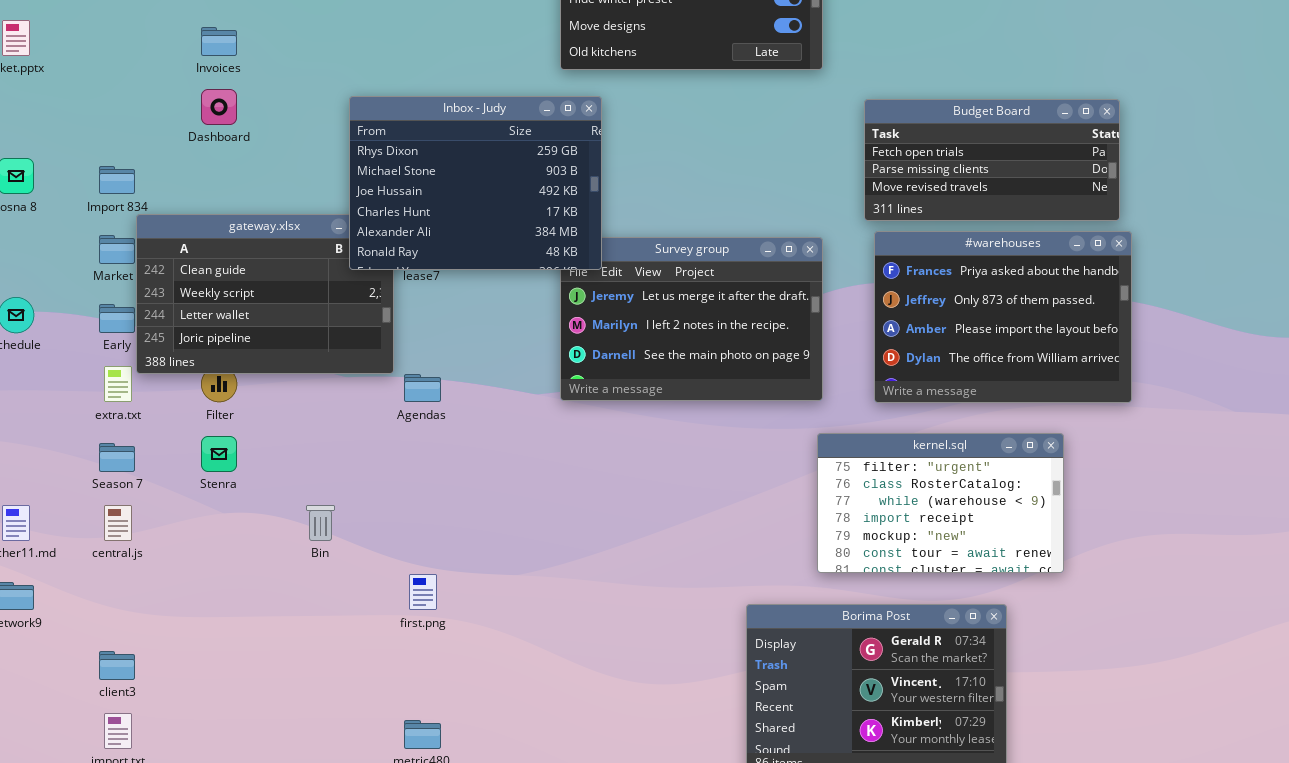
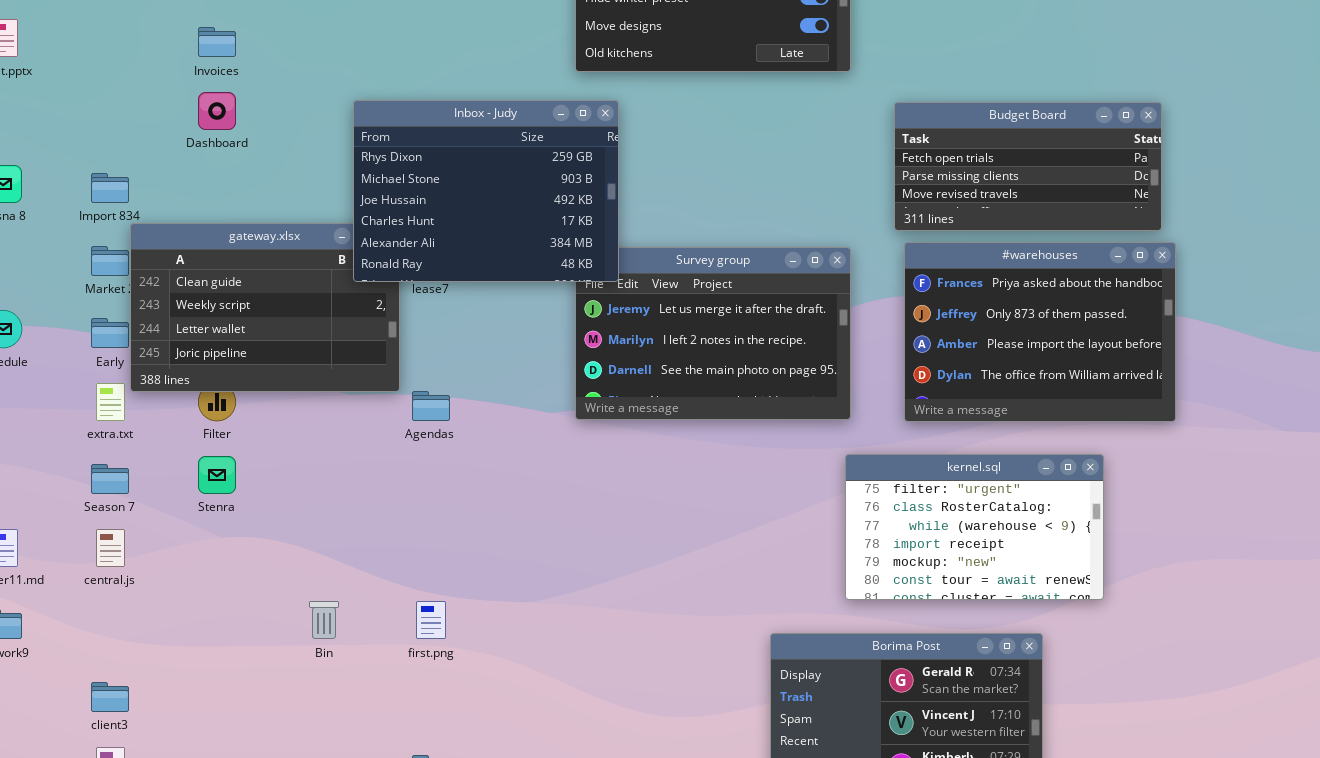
Bin: [306,505,335,541] -> [309,601,339,639], moved

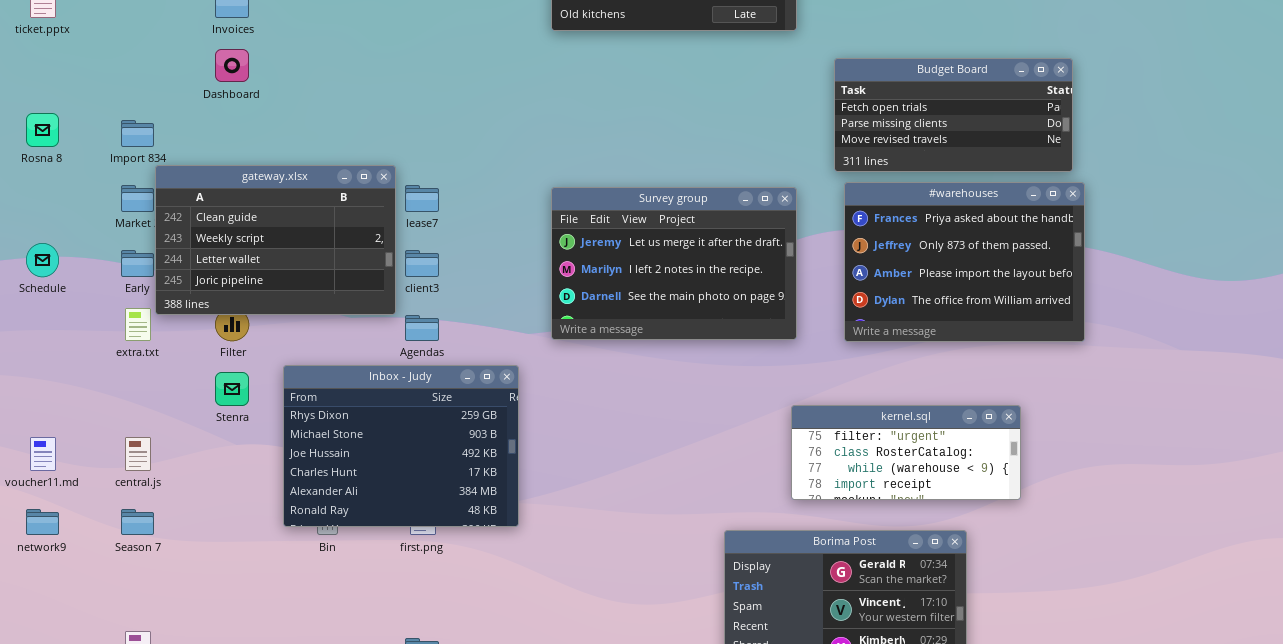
Inbox - Judy: [353,100,619,282] -> [283,365,519,527], moved
kernel.sql: [845,454,1104,600] -> [791,405,1021,500], resized
Season 7: [91,464,129,494] -> [121,509,154,535], moved
client3: [91,682,129,712] -> [405,250,439,277], moved

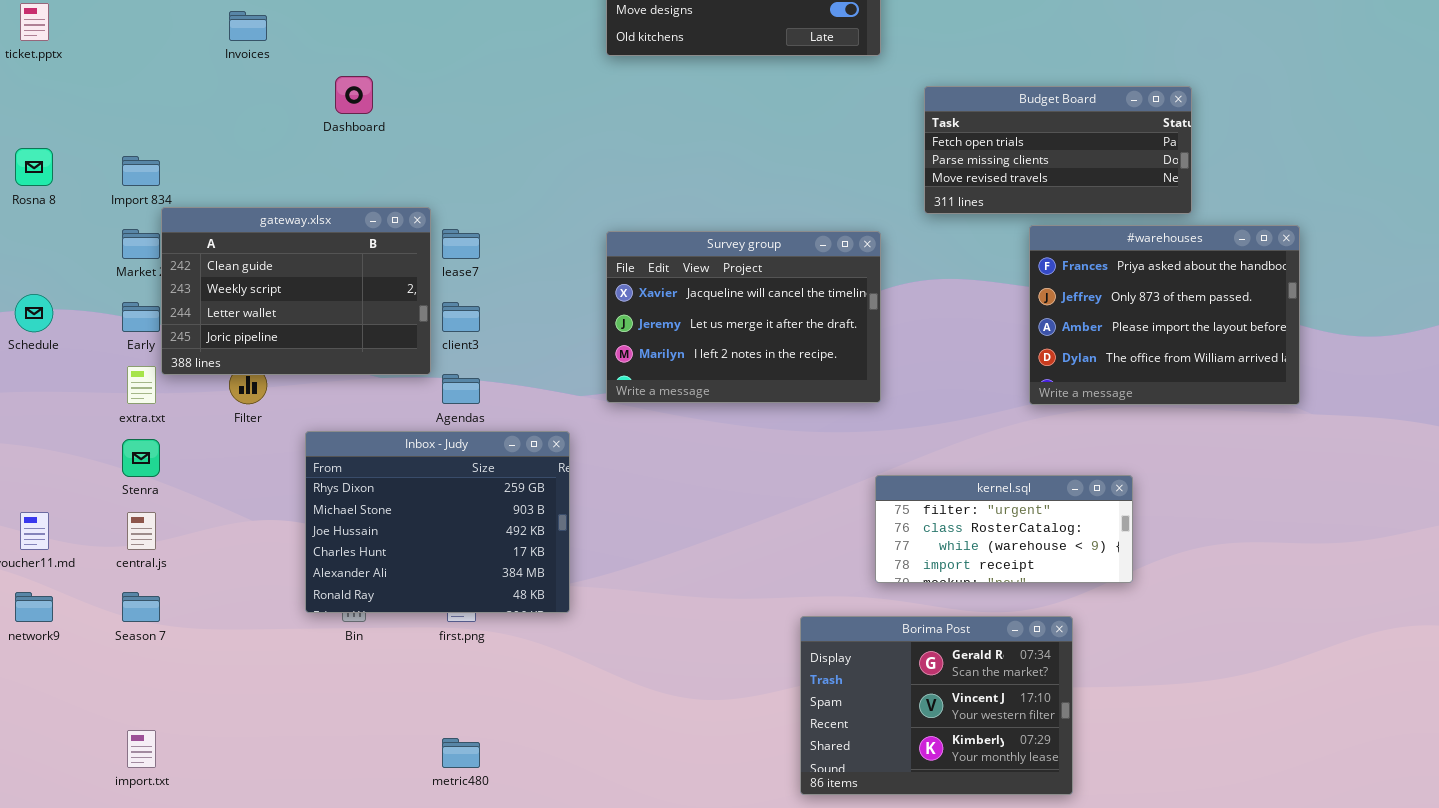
Dashboard: [215,49,249,82] -> [335,76,373,114], moved
#warehouses: [844,182,1085,342] -> [1029,225,1300,405], moved
Survey group: [551,187,797,340] -> [606,231,881,403], scrolled up 1 row
Stenra: [215,372,249,406] -> [122,439,160,477], moved

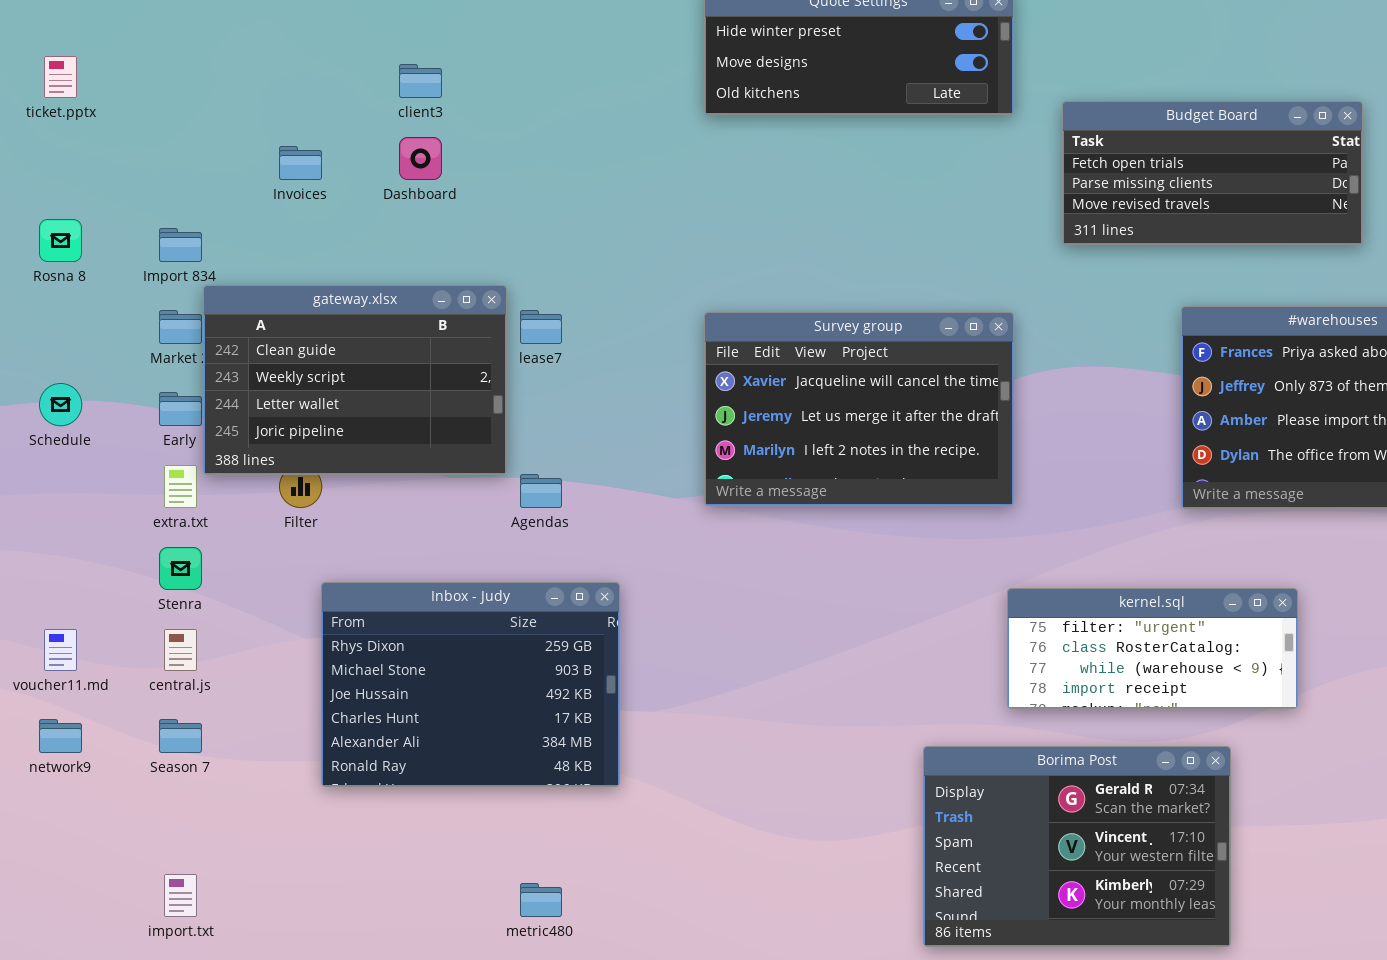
Invoices: [229,11,267,41] -> [279,146,322,180], moved
Budget Board: [924,86,1192,214] -> [1062,101,1363,245], moved
client3: [442,302,480,332] -> [399,64,442,98], moved
Inbox - Judy: [305,431,570,613] -> [321,582,620,787], moved

